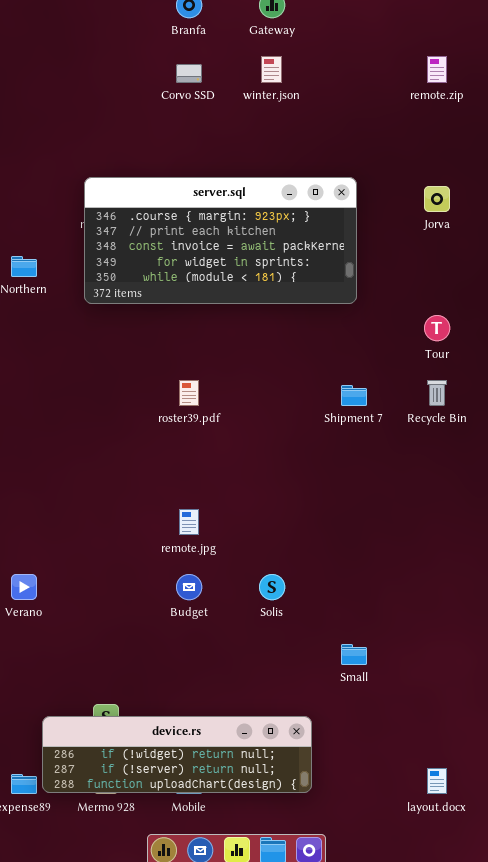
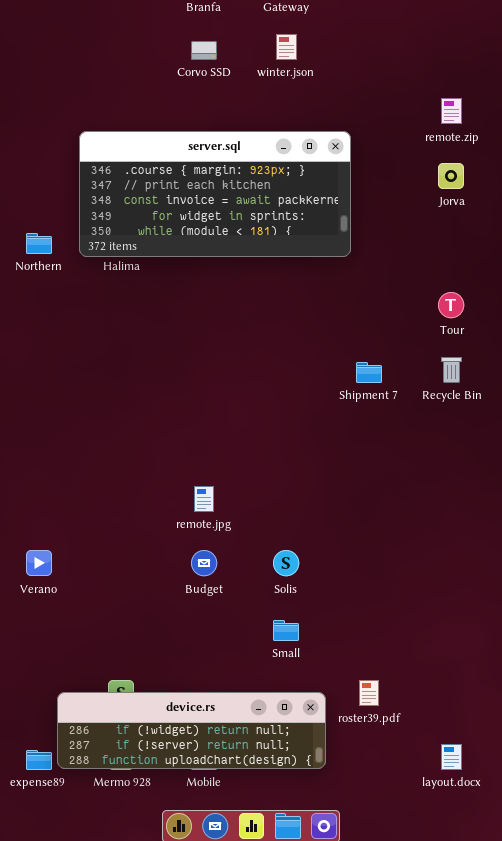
remote.zip: [427,56,447,83] -> [441,98,462,124], moved
server.sql: [84,177,357,304] -> [79,131,351,257], moved
roster39.pdf: [179,380,199,406] -> [359,680,379,706], moved
Small: [341,644,367,665] -> [273,620,299,641], moved

